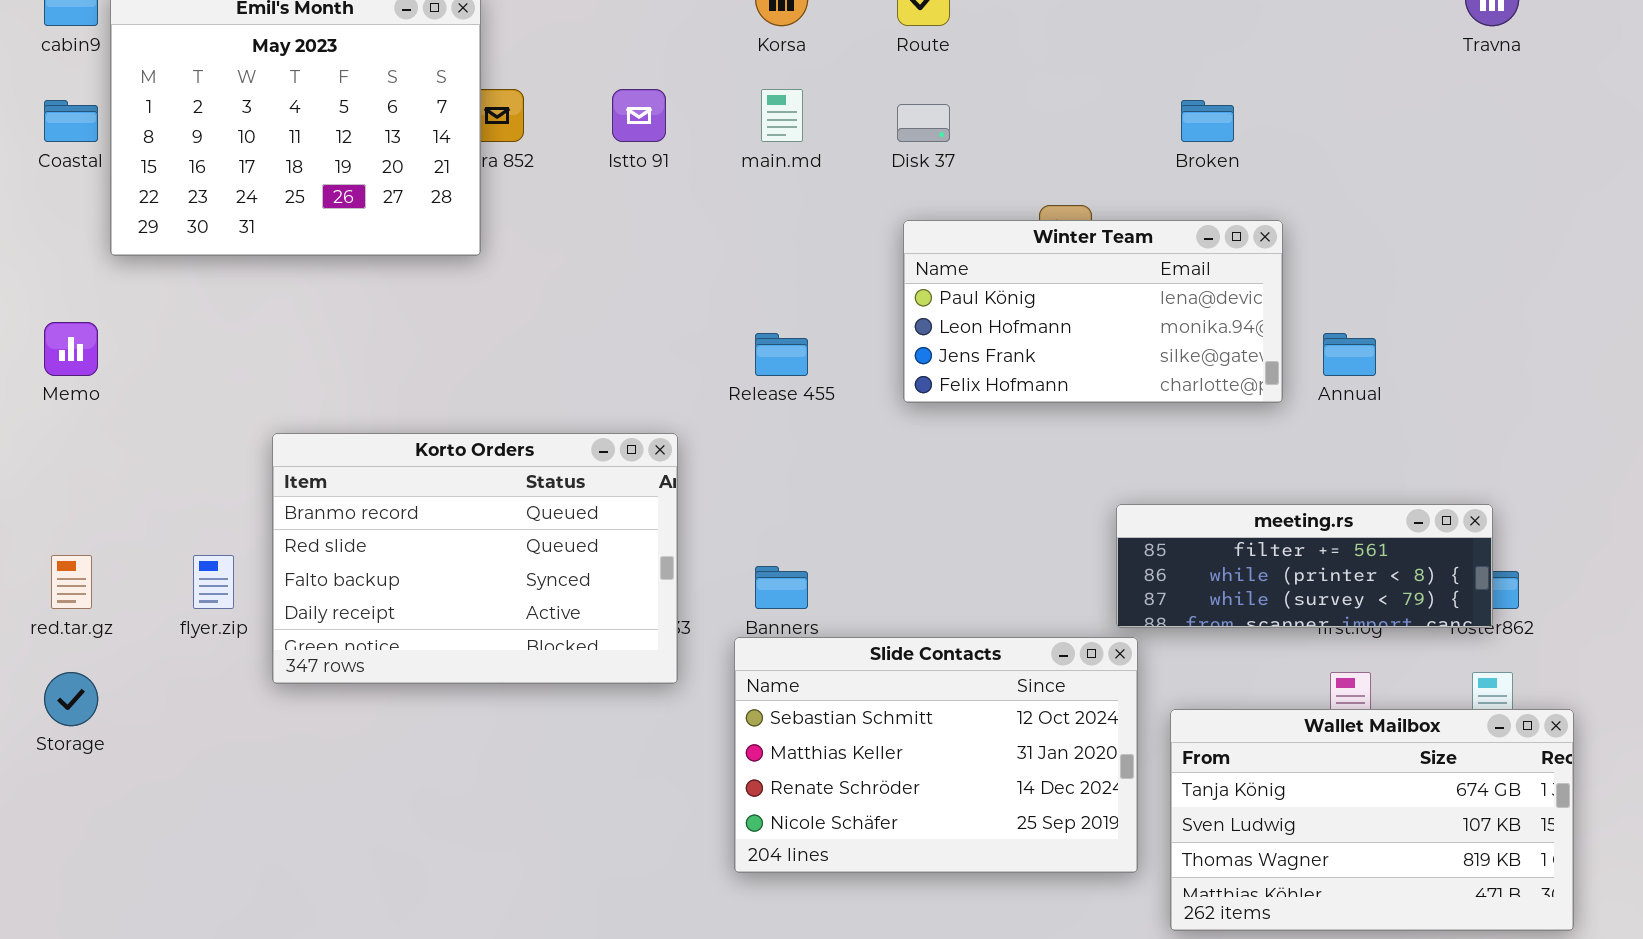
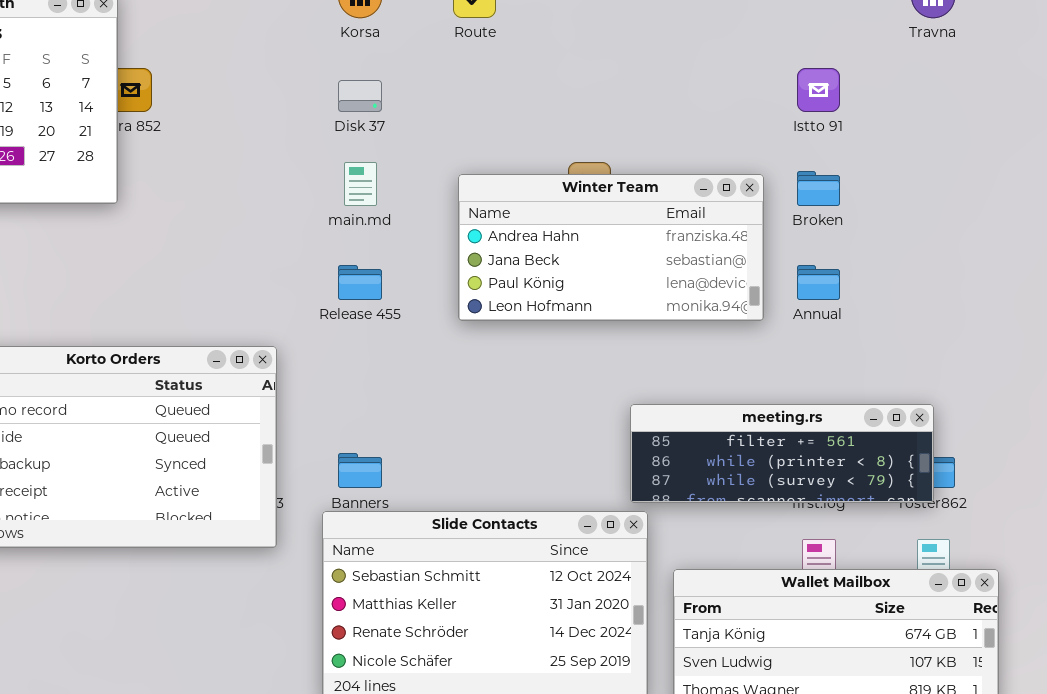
Istto 91: [612,89,666,142] -> [797,68,840,112], moved
main.md: [761,89,803,142] -> [344,162,377,206], moved
Broken: [1181,100,1234,142] -> [797,171,840,206], moved
Disk 37: [897,104,950,142] -> [338,80,382,112], moved
Winter Team: [903,220,1283,403] -> [458,174,764,321], scrolled up 2 rows

